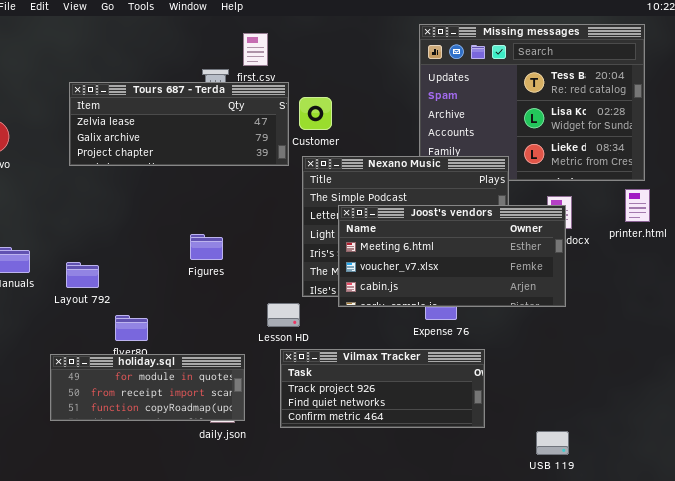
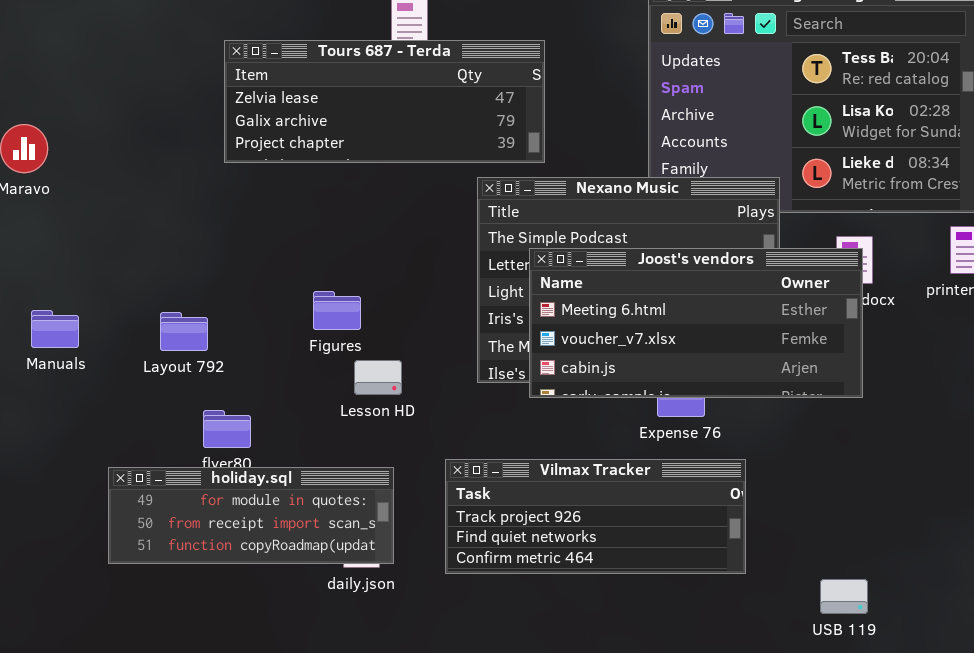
Tours 687 - Terda: [69,82,289,166] -> [224,40,545,163], moved
Layout 792: [66,262,99,288] -> [160,312,208,351], moved
Lesson HD: [267,303,300,327] -> [354,360,402,395], moved

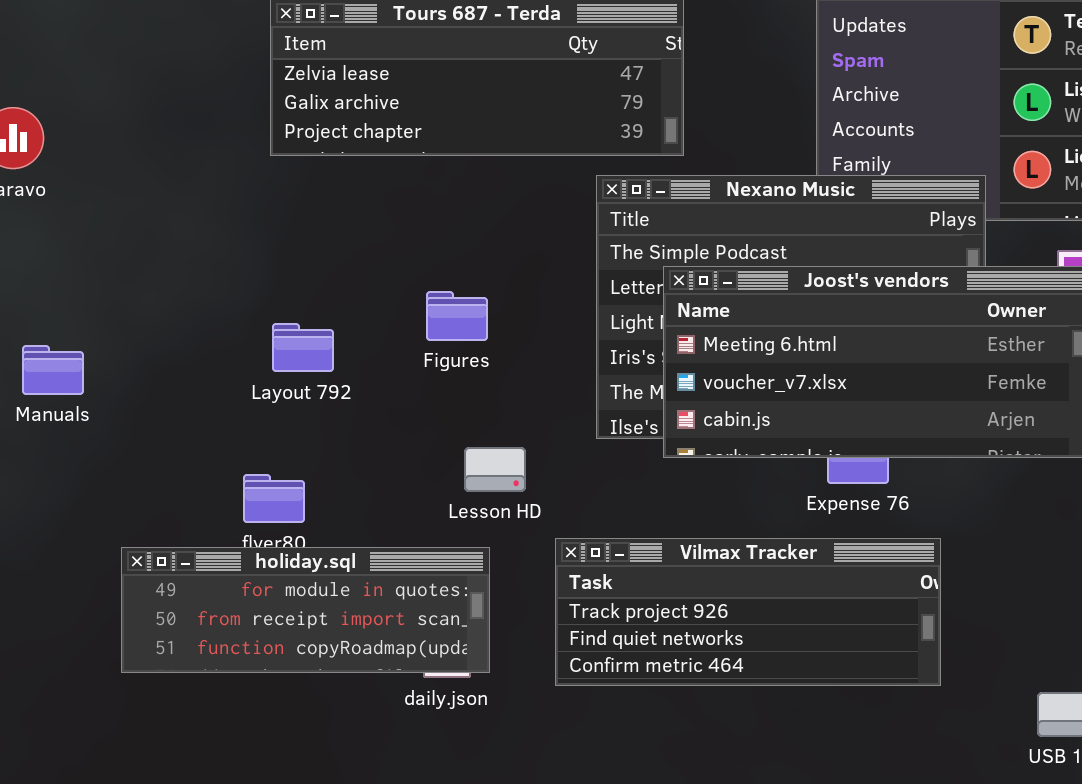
Figures: [313,291,361,330] -> [426,291,488,341], moved
Layout 792: [160,312,208,351] -> [272,323,334,372], moved
Lesson HD: [354,360,402,395] -> [464,447,526,492], moved

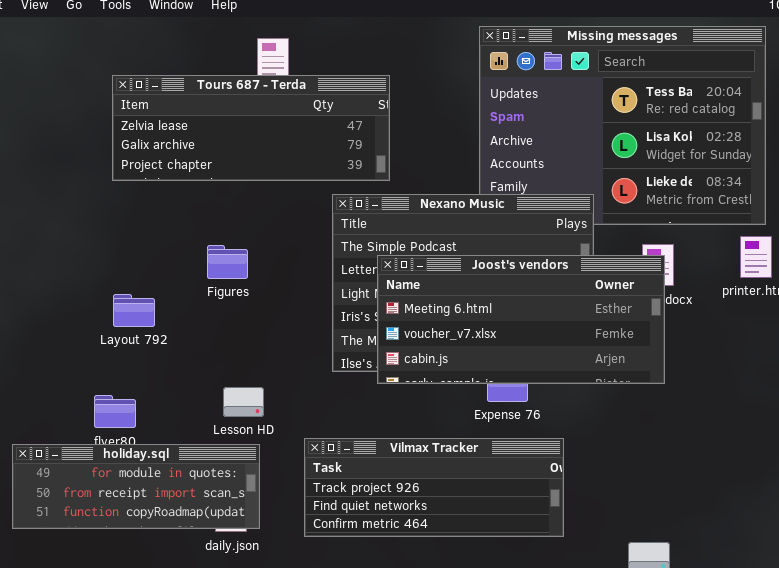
Figures: [426,291,488,341] -> [207,245,248,279], moved
Lesson HD: [464,447,526,492] -> [223,387,264,417], moved

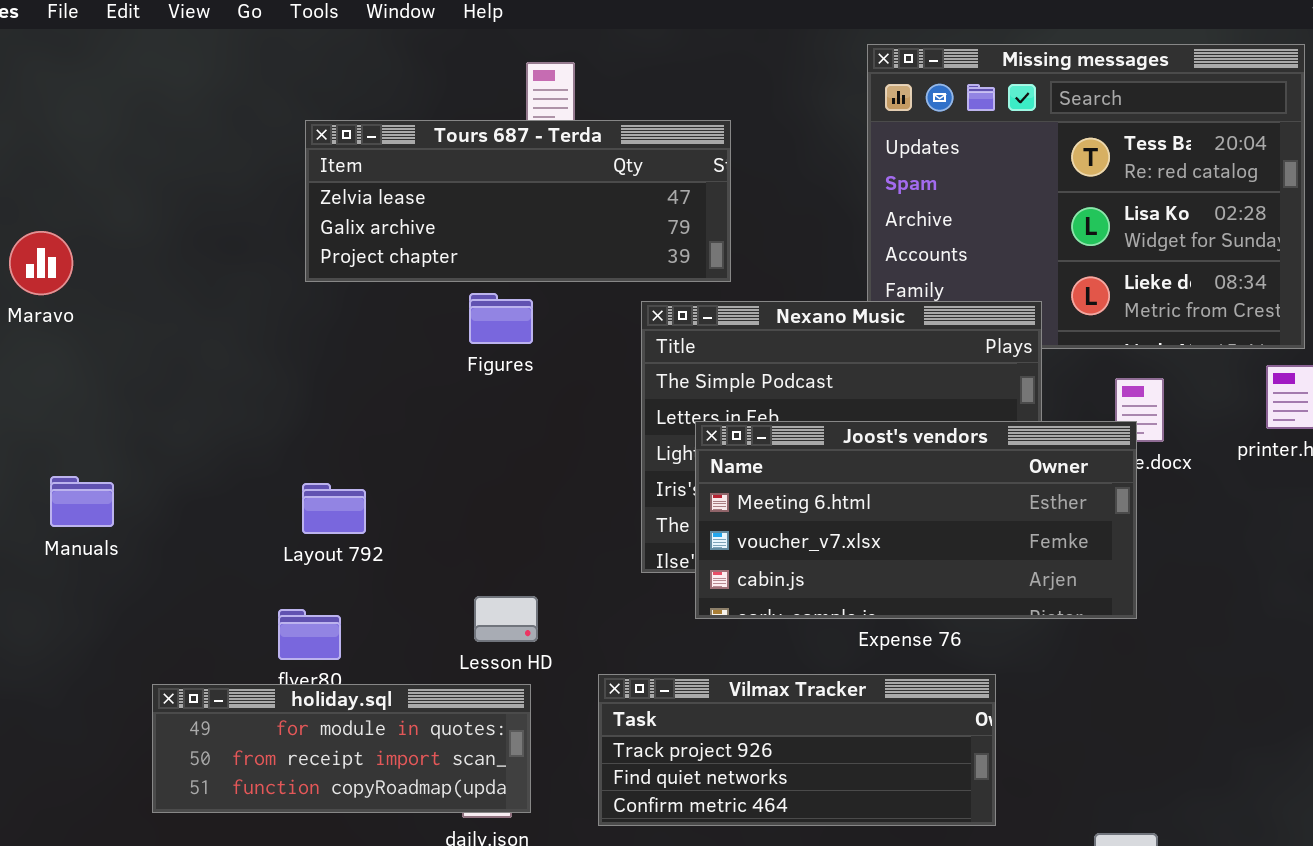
Figures: [207,245,248,279] -> [469,293,533,344], moved
Joost's vendors: [377,255,665,384] -> [695,421,1137,619], moved
Layout 792: [113,294,155,327] -> [302,483,366,534], moved

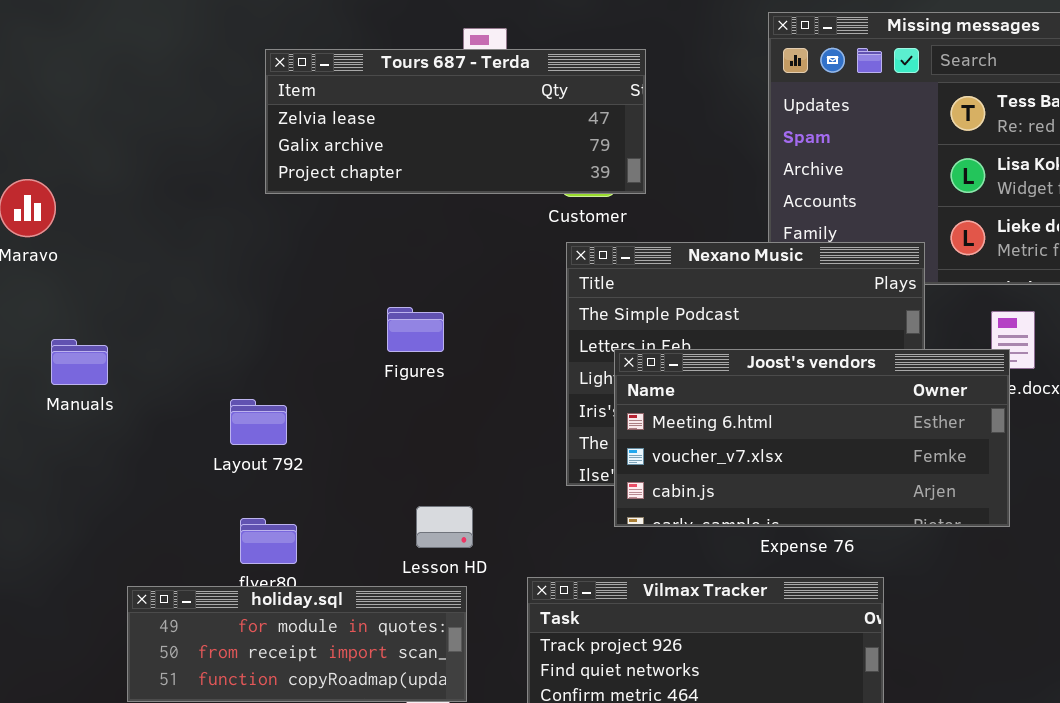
Tours 687 - Terda: [305,120,731,282] -> [265,49,646,194], moved
Figures: [469,293,533,344] -> [387,307,444,352], moved
Manuals: [50,476,114,527] -> [51,339,108,385], moved
Layout 792: [302,483,366,534] -> [230,399,287,445], moved

